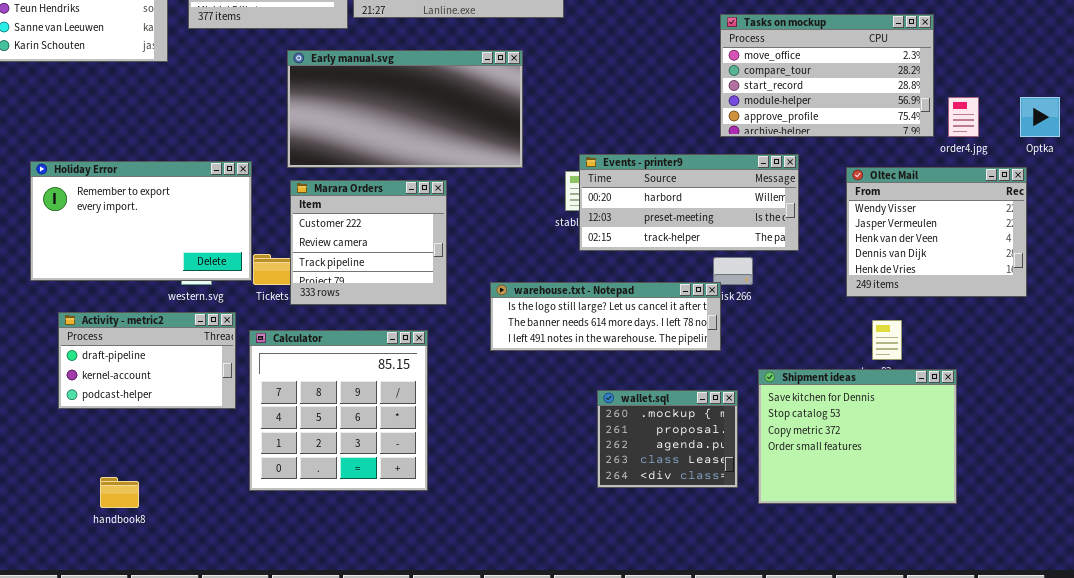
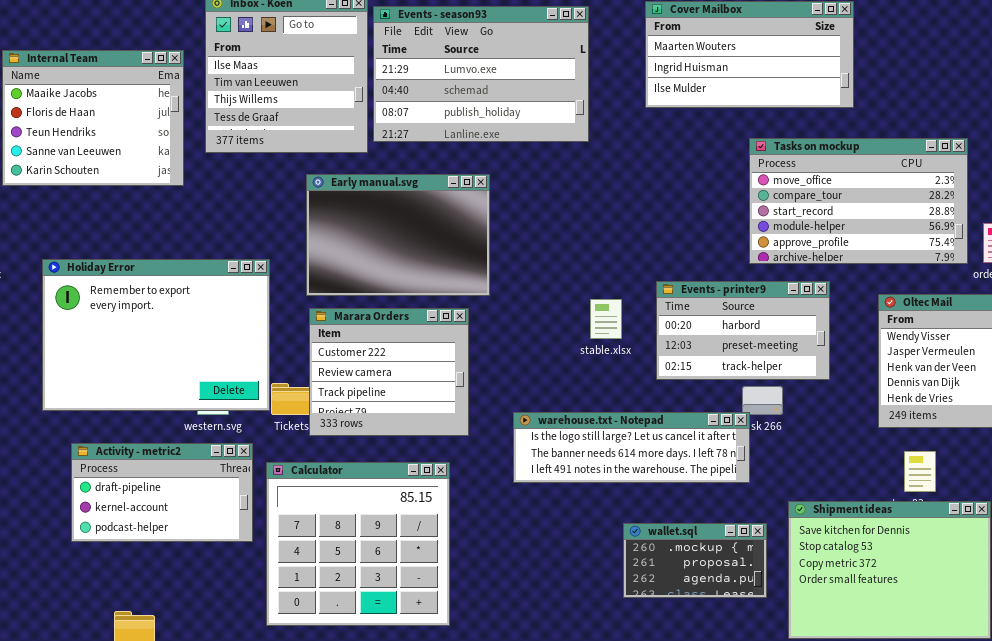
Early manual.svg: [287,50,523,168] -> [306,174,490,296], resized
Events - printer9: [579,154,799,251] -> [656,281,830,380], resized
Holiday Error: [30,161,252,281] -> [42,259,270,411], resized
wallet.sql: [597,390,738,488] -> [623,523,767,598], resized

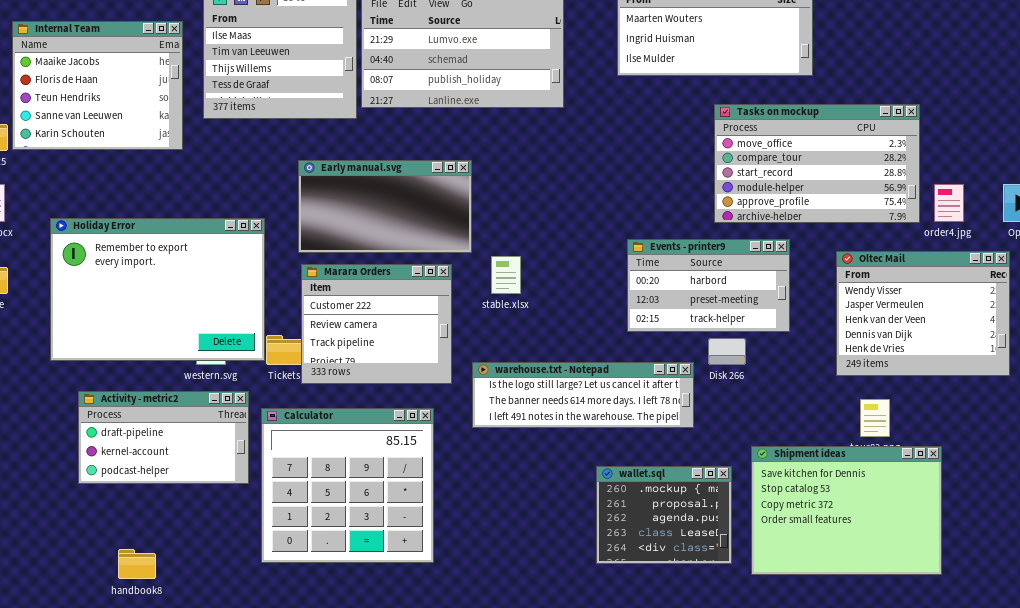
Early manual.svg: [306,174,490,296] -> [298,160,472,253], resized
stable.xlsx: [590,299,622,339] -> [491,256,521,294], moved
warehouse.txt - Notepad: [513,412,750,483] -> [472,362,694,428], moved
wallet.sql: [623,523,767,598] -> [596,466,732,564], resized

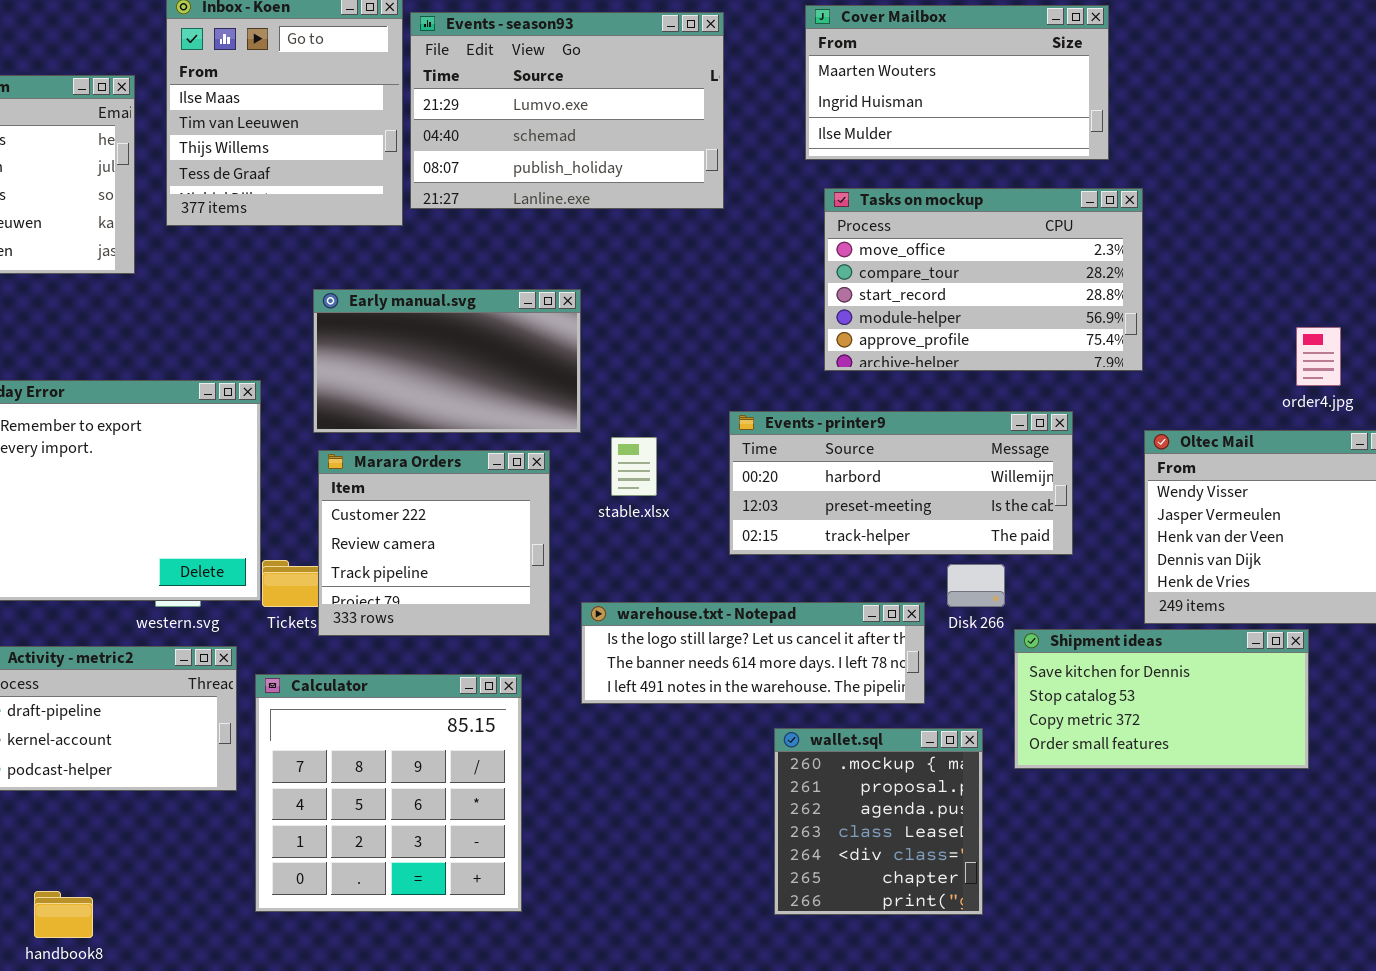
Tasks on mockup: [714,104,920,223] -> [824,188,1143,371], moved
Events - printer9: [627,239,790,332] -> [729,411,1073,555], resized
Shipment ideas: [751,446,942,575] -> [1014,629,1309,769], moved, resized
wallet.sql: [596,466,732,564] -> [774,728,983,915], resized

